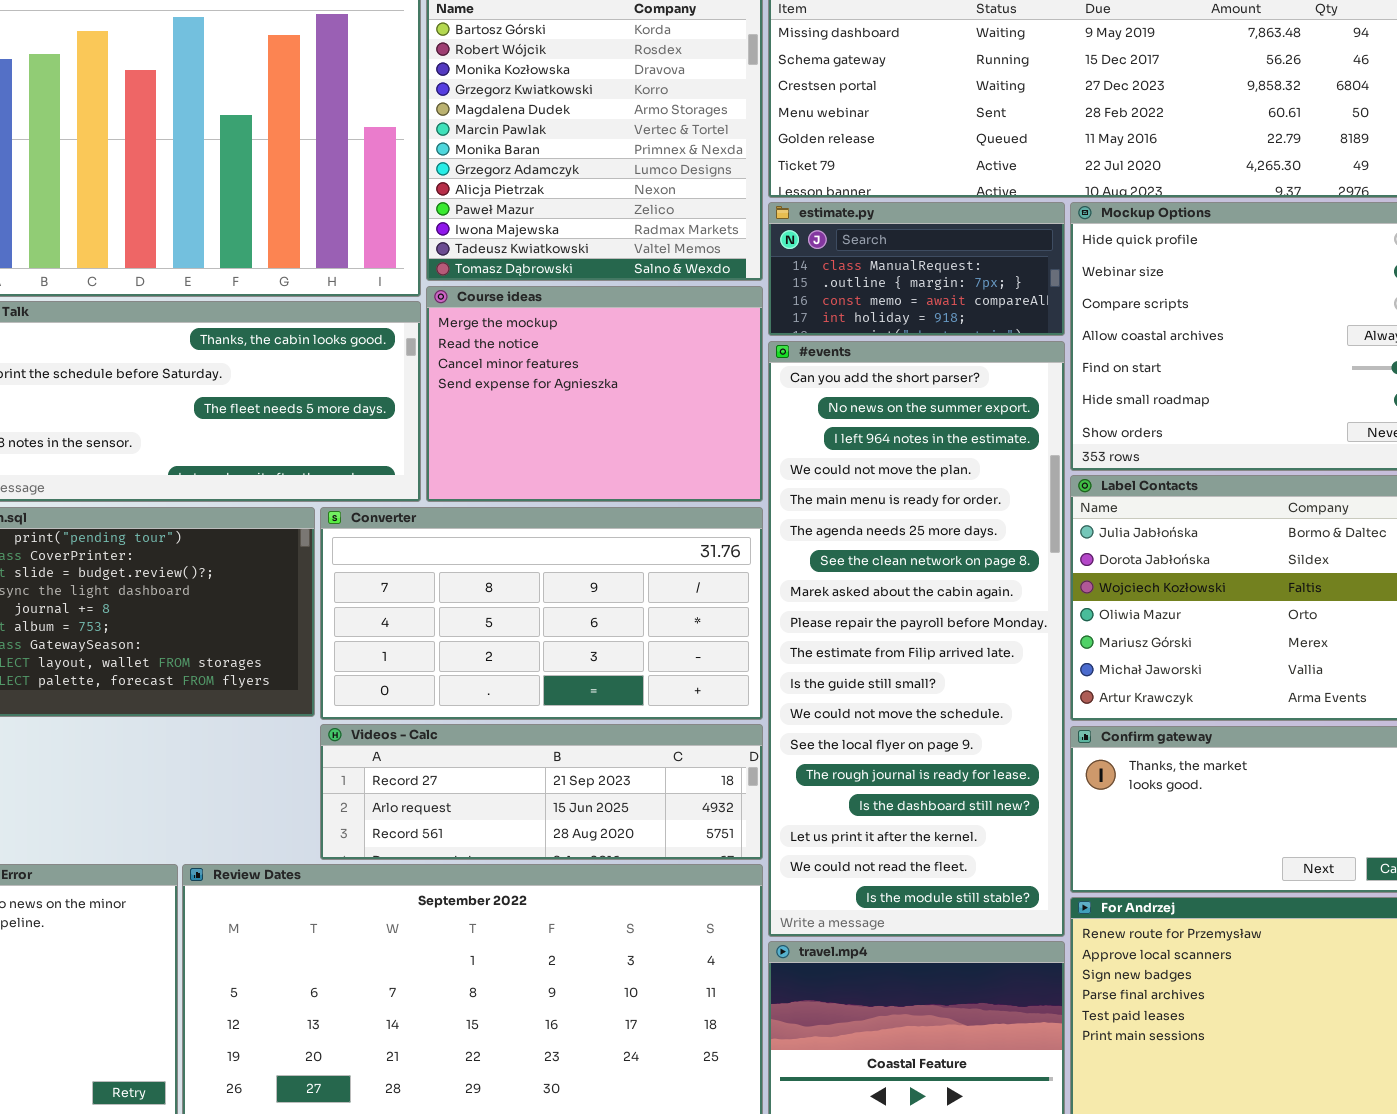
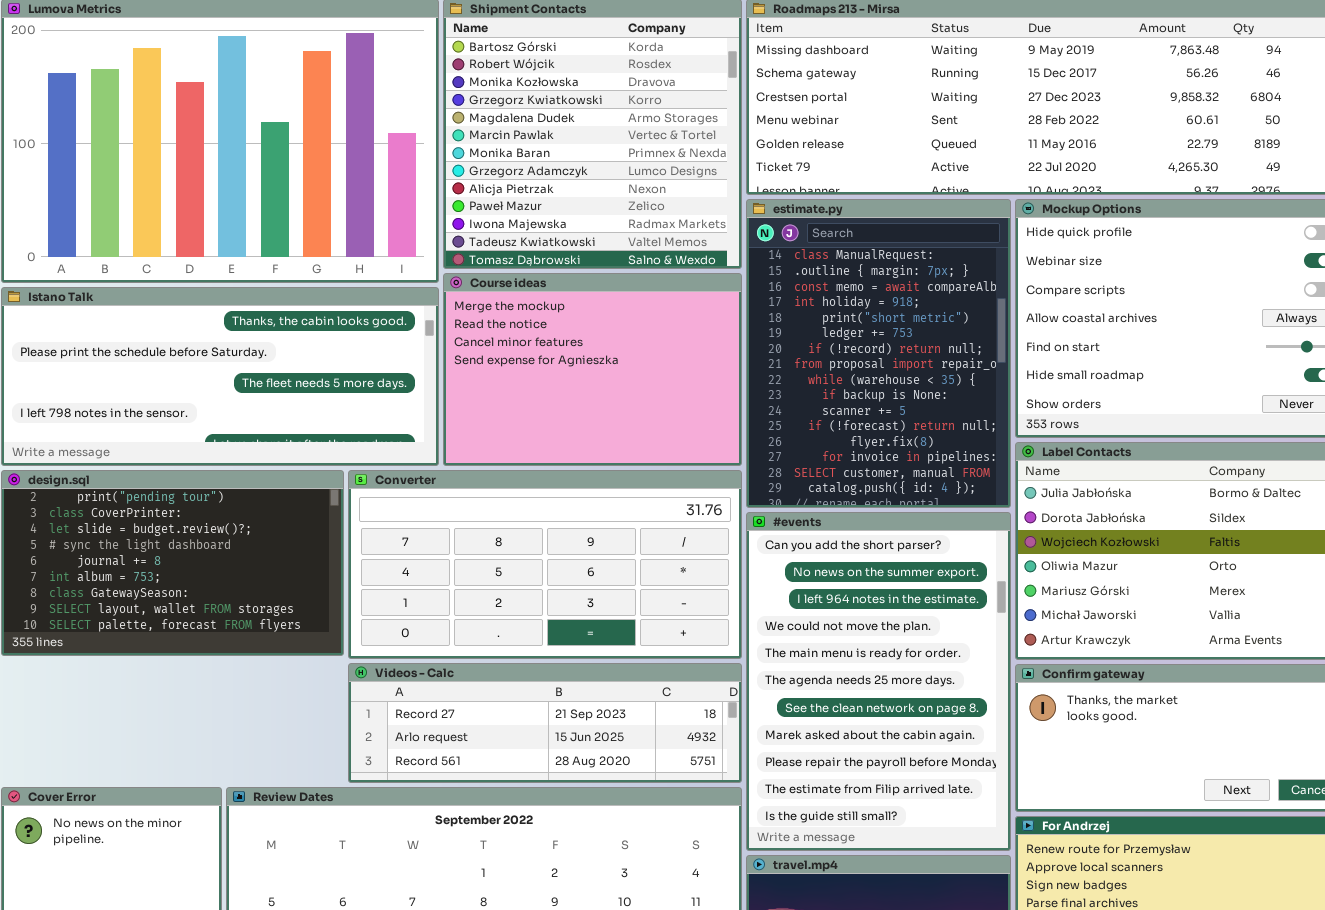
estimate.py: [768,202,1065,336] -> [746,199,1011,508], resized
#events: [768,341,1065,937] -> [746,512,1011,851], resized

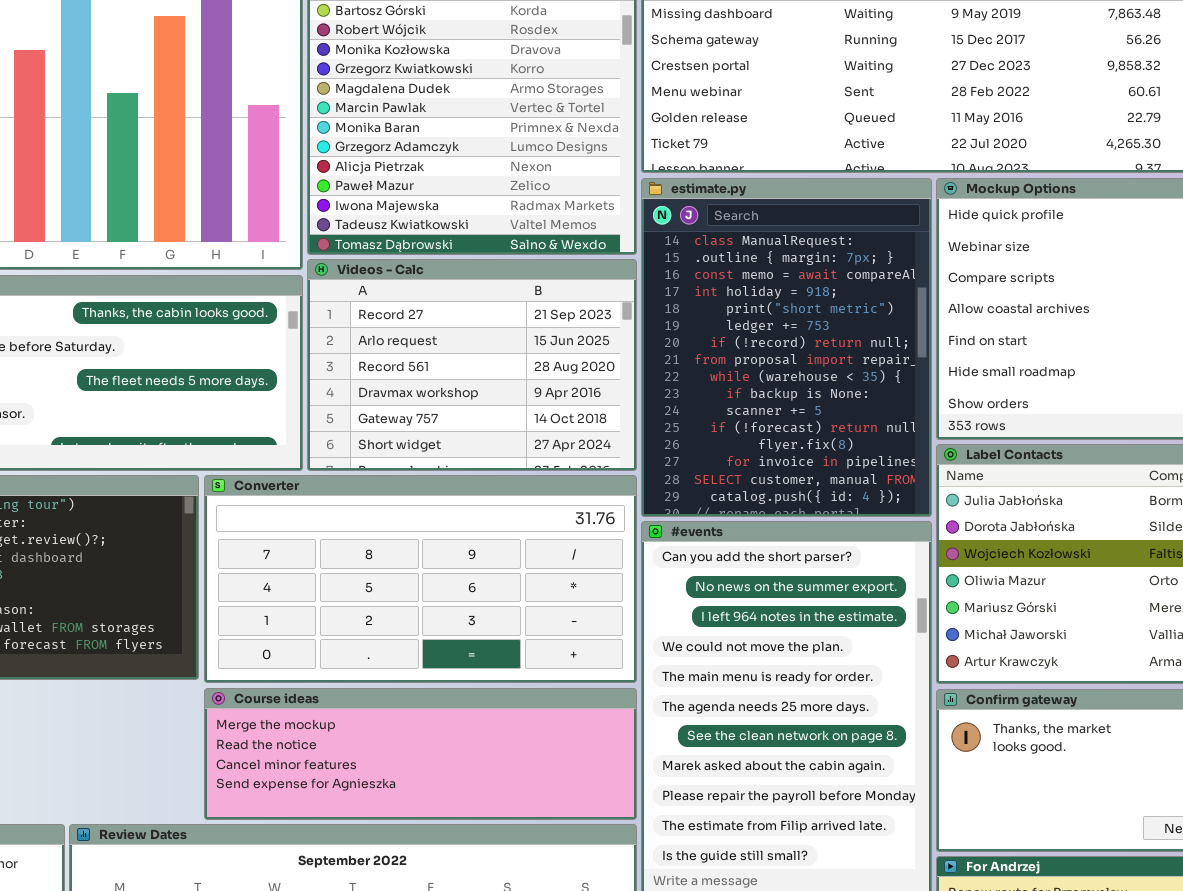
Course ideas: [443,273,742,466] -> [204,688,637,820], moved, resized
Videos - Calc: [348,663,742,783] -> [307,259,637,471], moved, resized

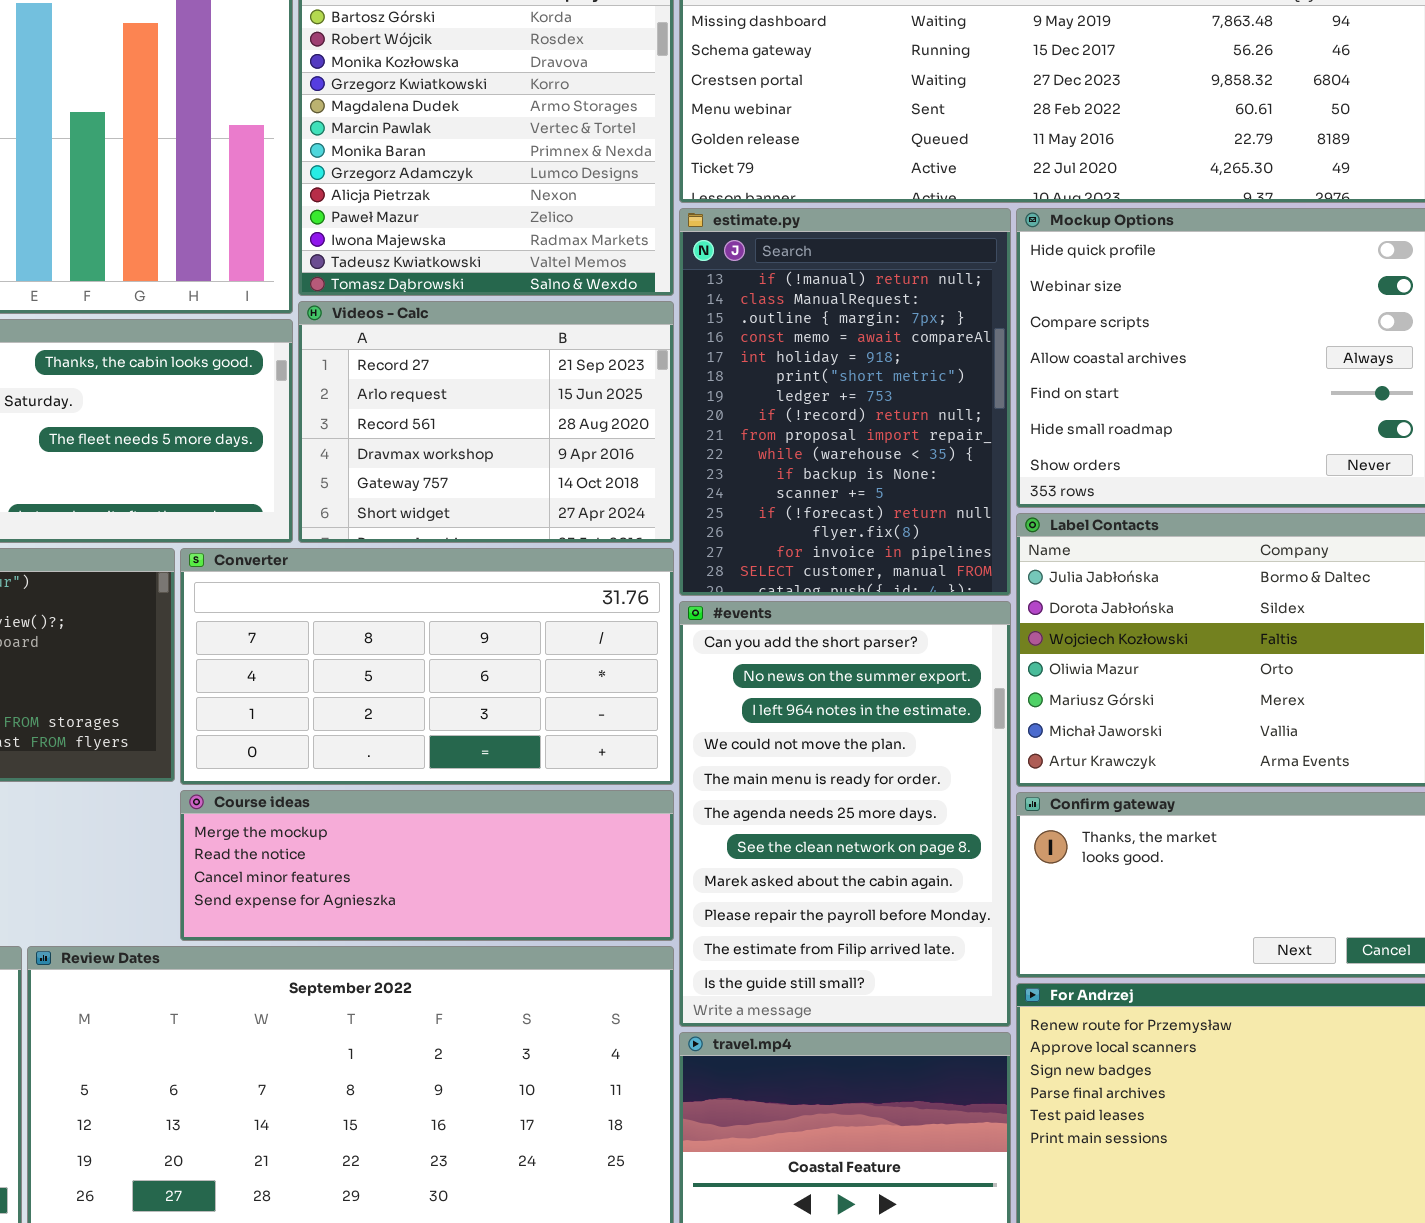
estimate.py: [641,178,932,517] -> [679,208,1011,596], scrolled up 1 row

